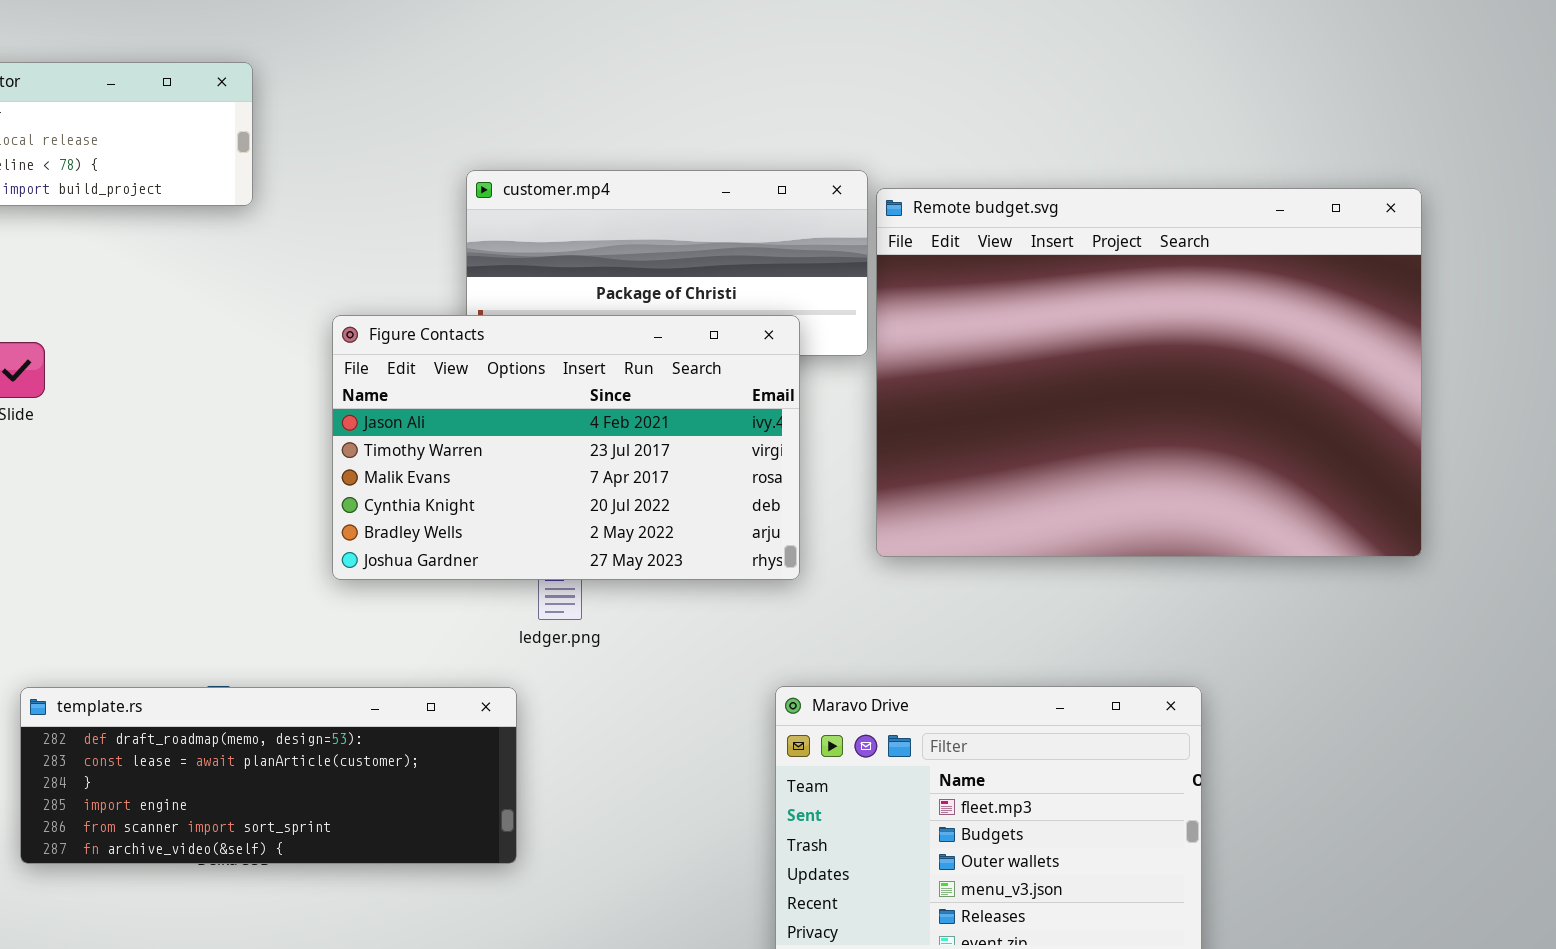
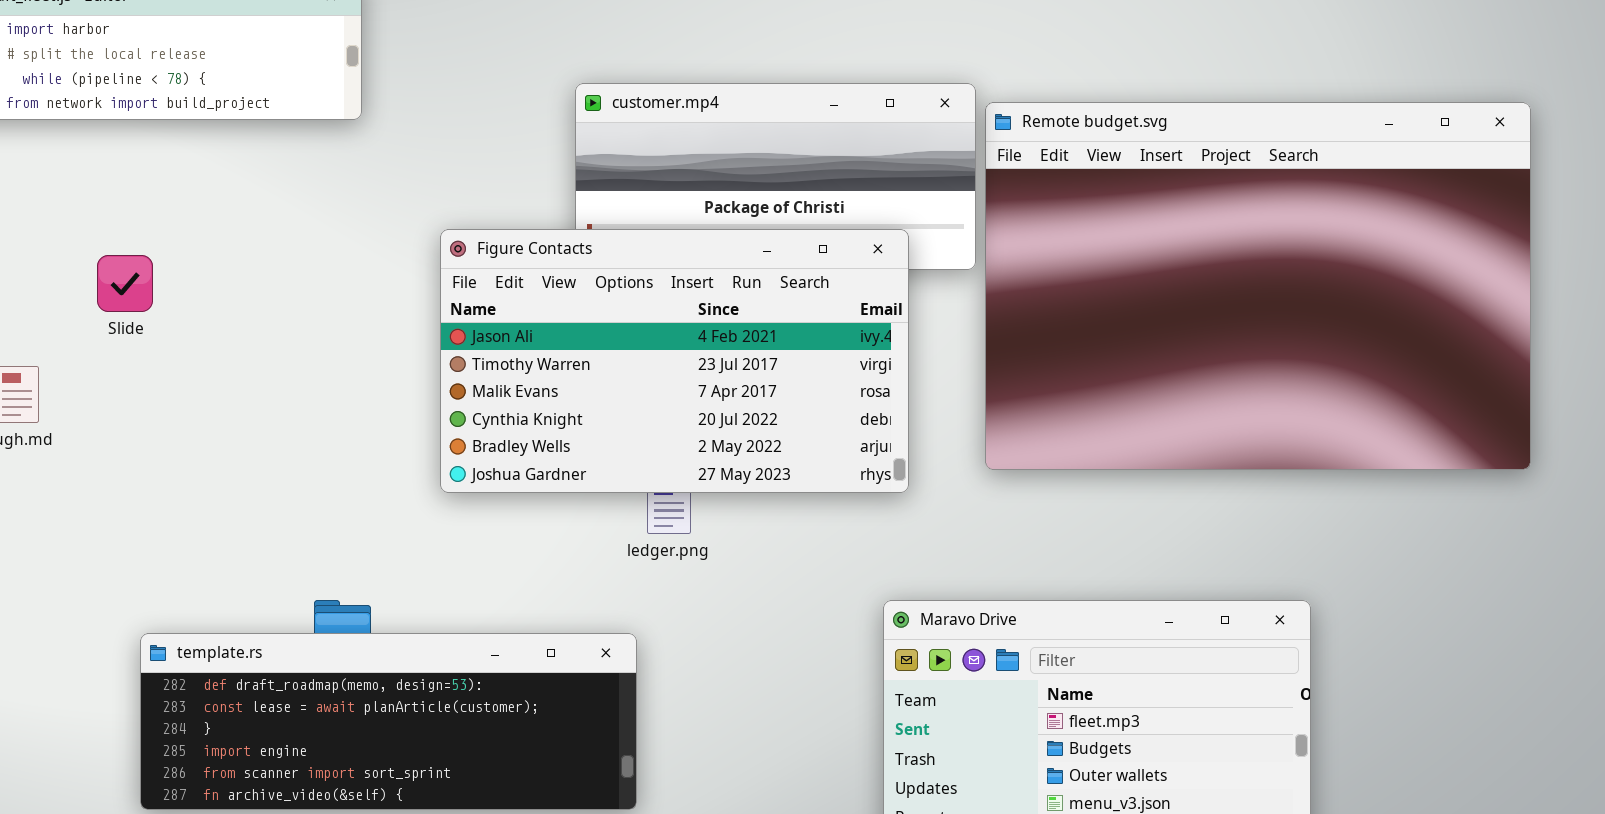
template.rs: [20,687,517,864] -> [140,633,637,810], moved

